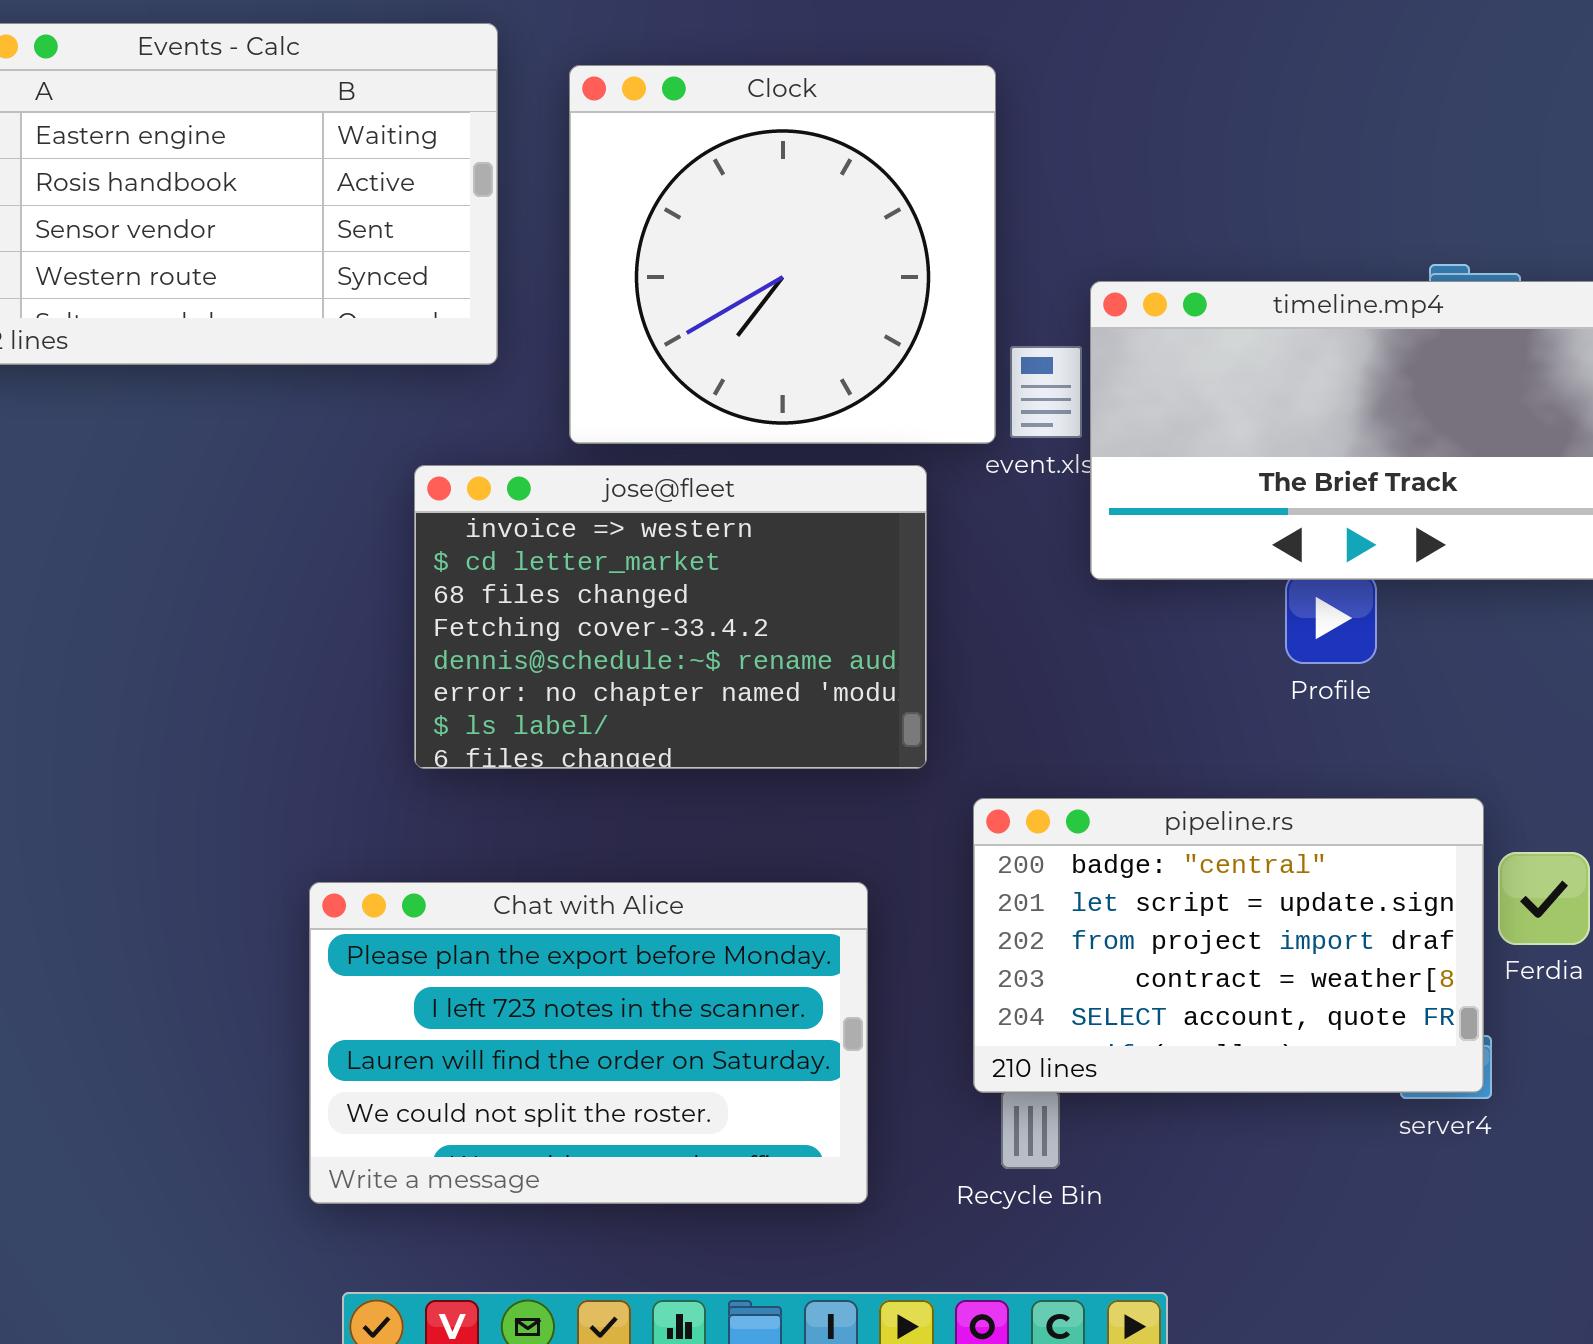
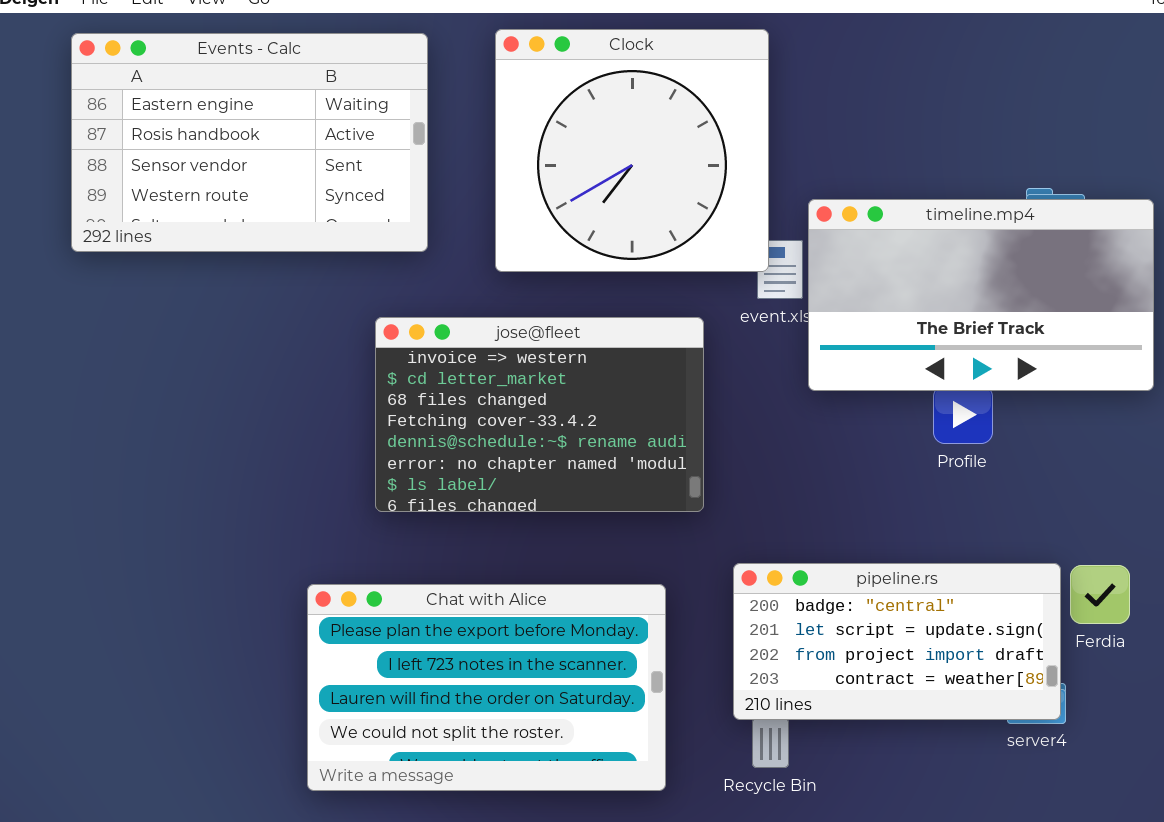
Clock: [569,65,996,444] -> [495,29,769,272], moved
pipeline.rs: [973,798,1484,1093] -> [733,563,1061,720], resized

